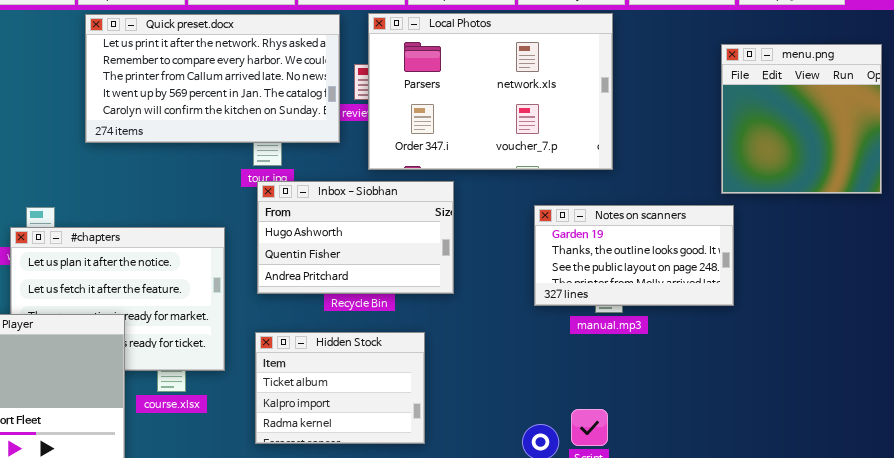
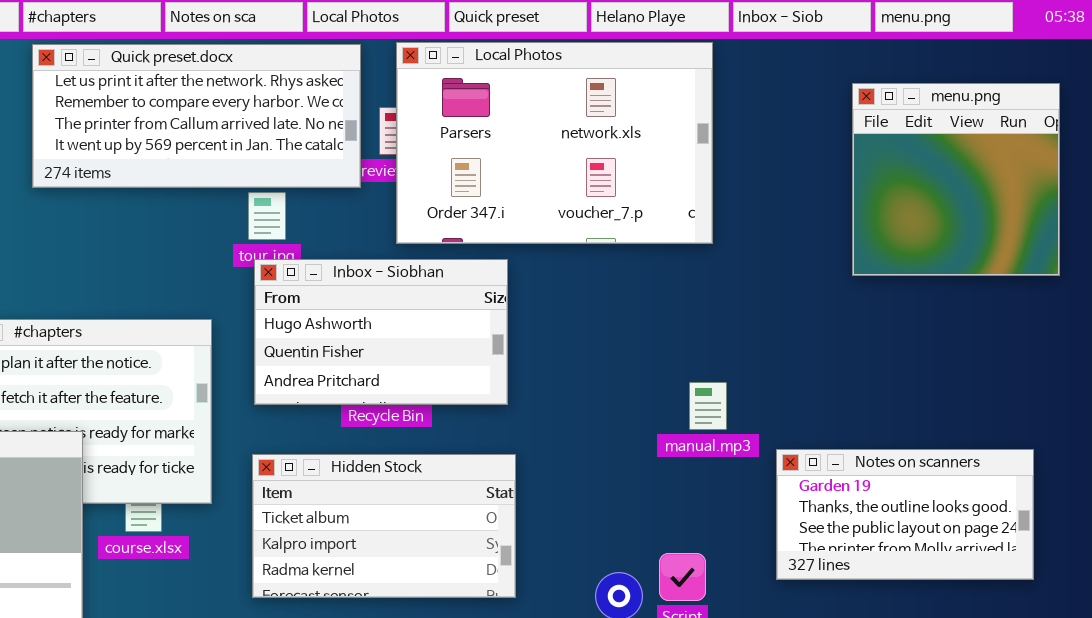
Quick preset.docx: [85,14,340,143] -> [32,44,361,188], resized
Notes on scanners: [534,205,734,306] -> [776,449,1034,580], moved
Hidden Stock: [255,332,425,444] -> [252,454,516,598], resized

